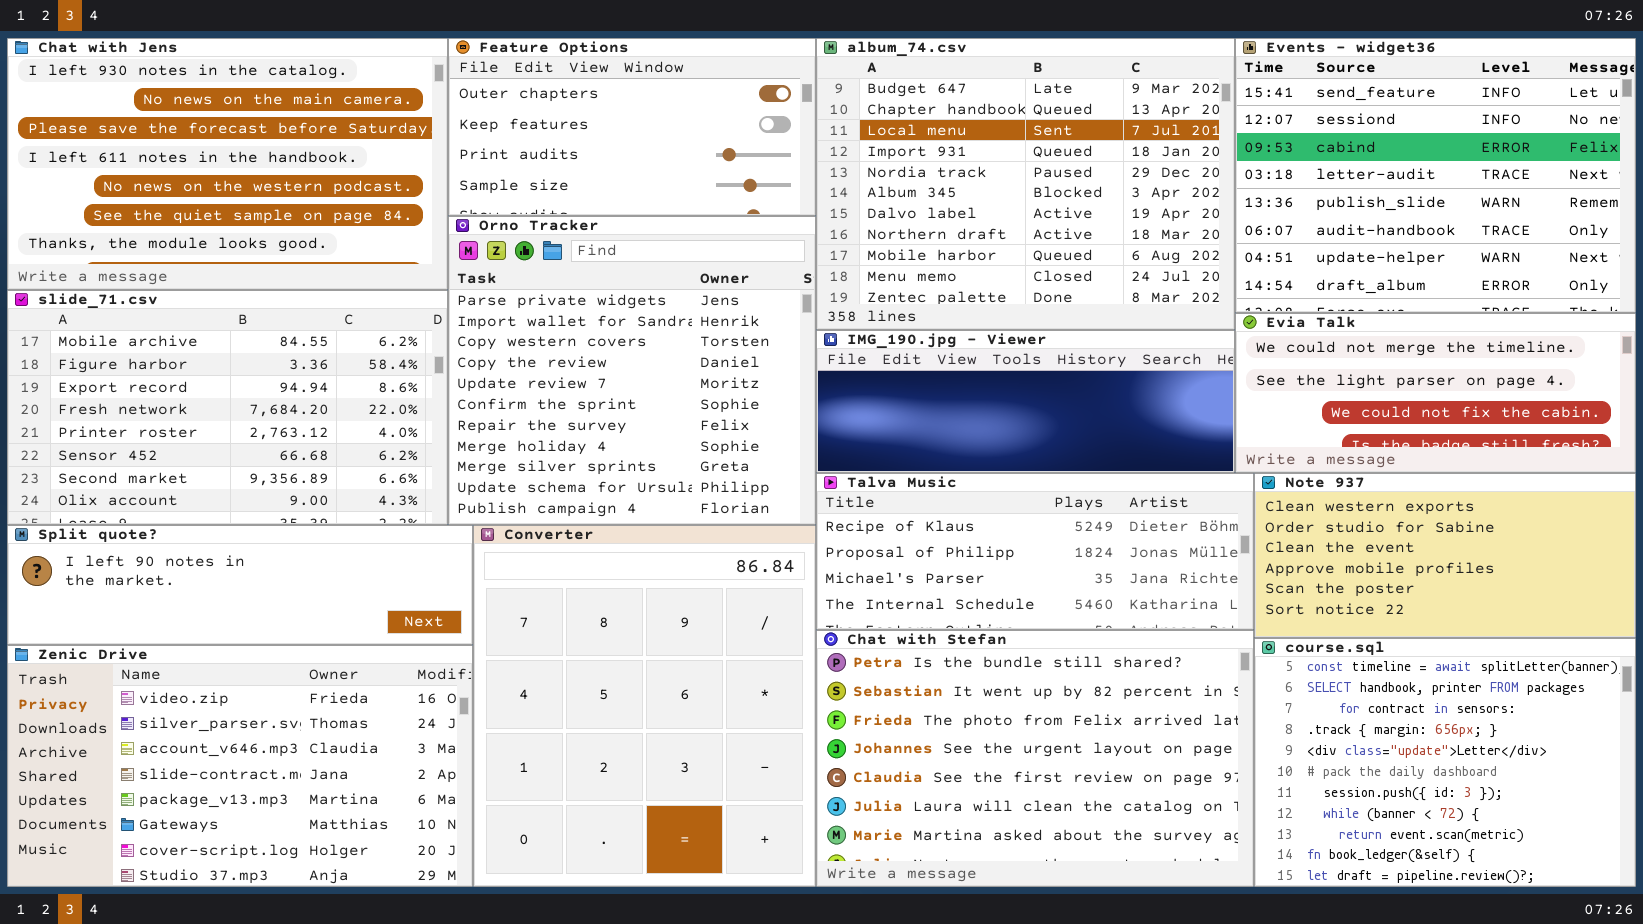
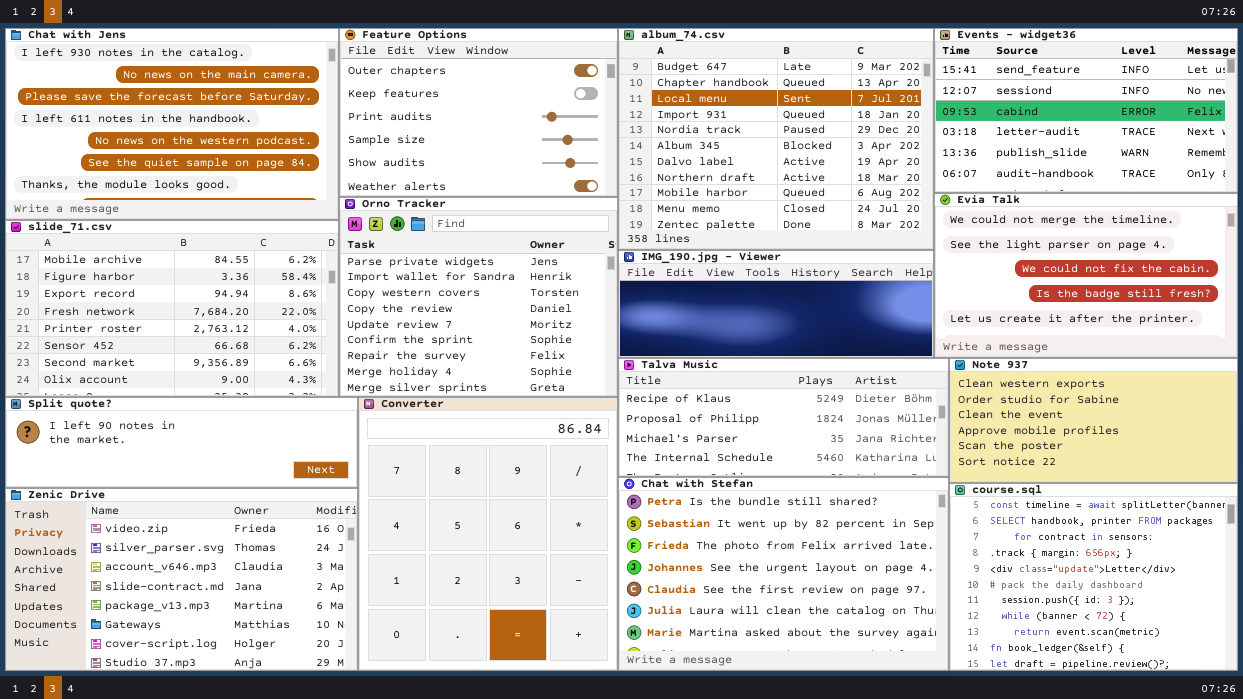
Feature Options: [448,38,816,216] -> [339,28,618,197], resized
Events - widget36: [1235,38,1636,313] -> [934,28,1238,193], resized
Orno Tracker: [448,216,816,525] -> [339,197,618,397], resized
Evia Talk: [1235,313,1636,473] -> [934,193,1238,358], resized

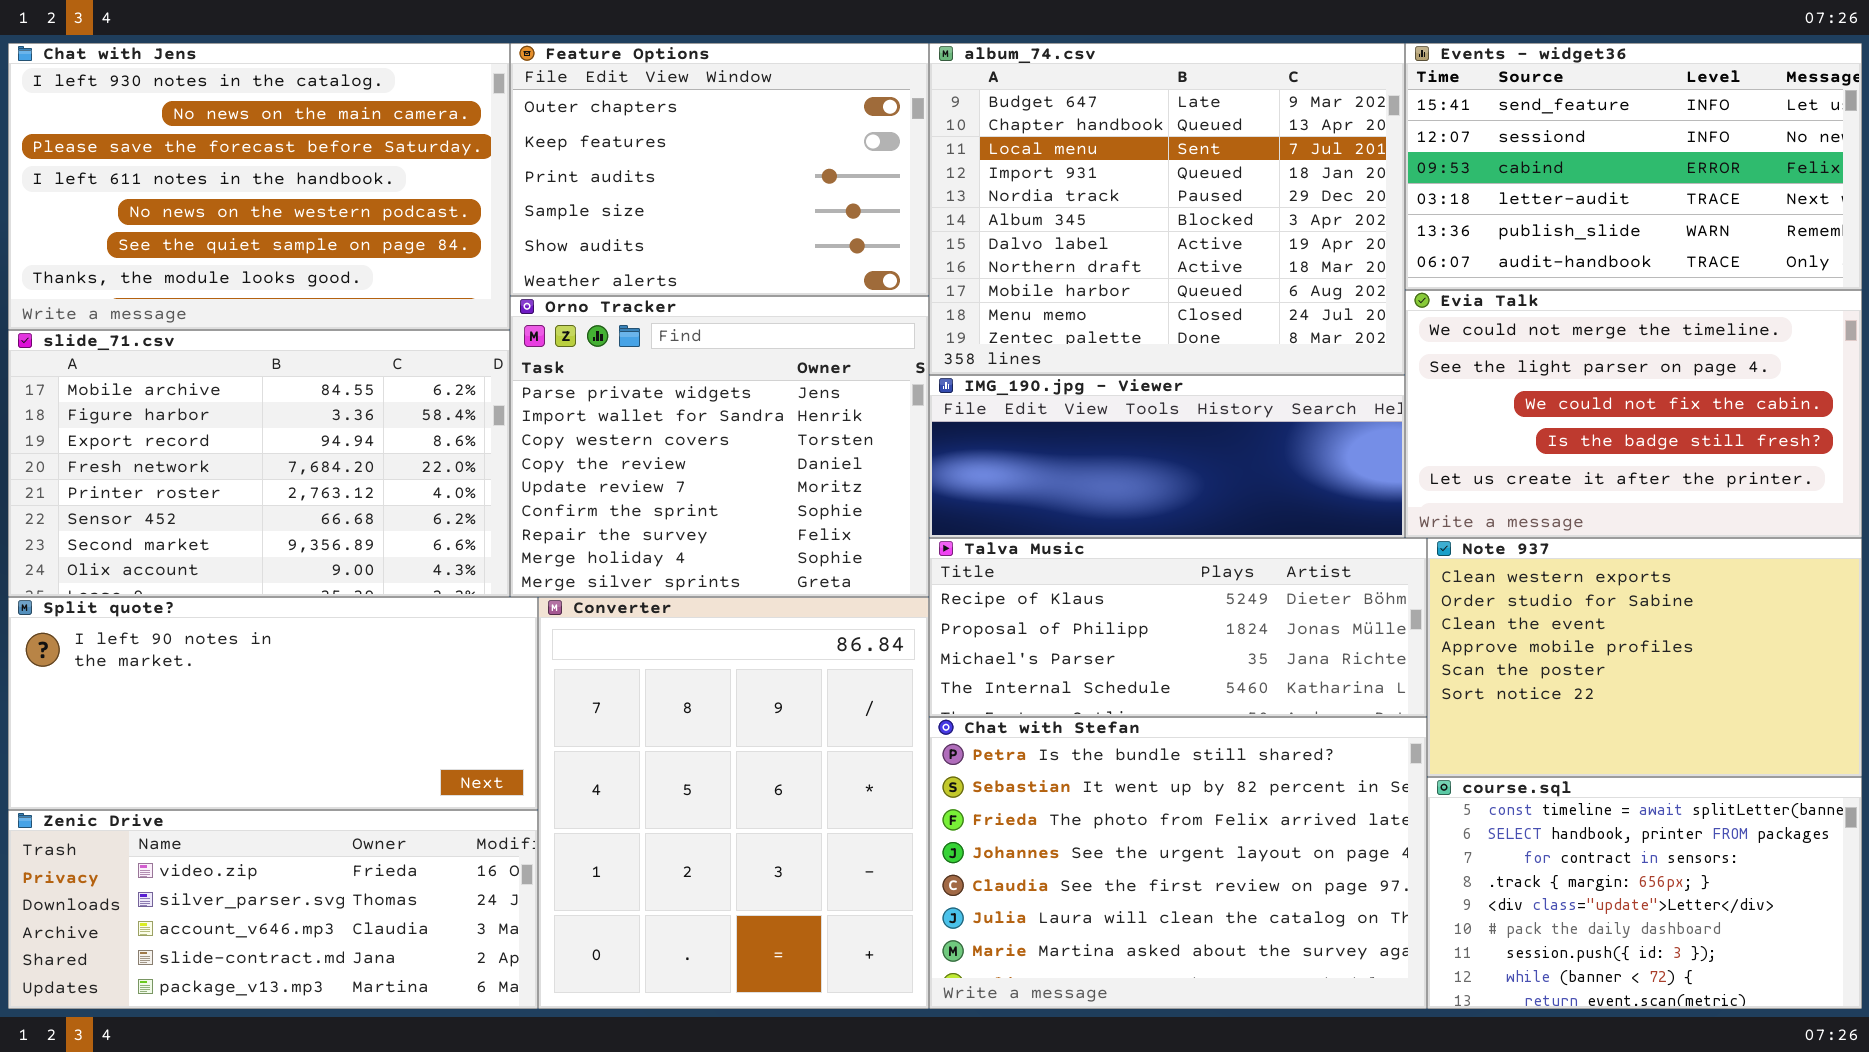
Note 937: [949,358,1238,483] -> [1427,538,1862,777], resized
Split quote?: [5,397,358,488] -> [8,597,538,810], resized
course.sql: [949,483,1238,671] -> [1427,777,1862,1009], resized
Zenic Drive: [5,488,358,671] -> [8,810,538,1009], resized

